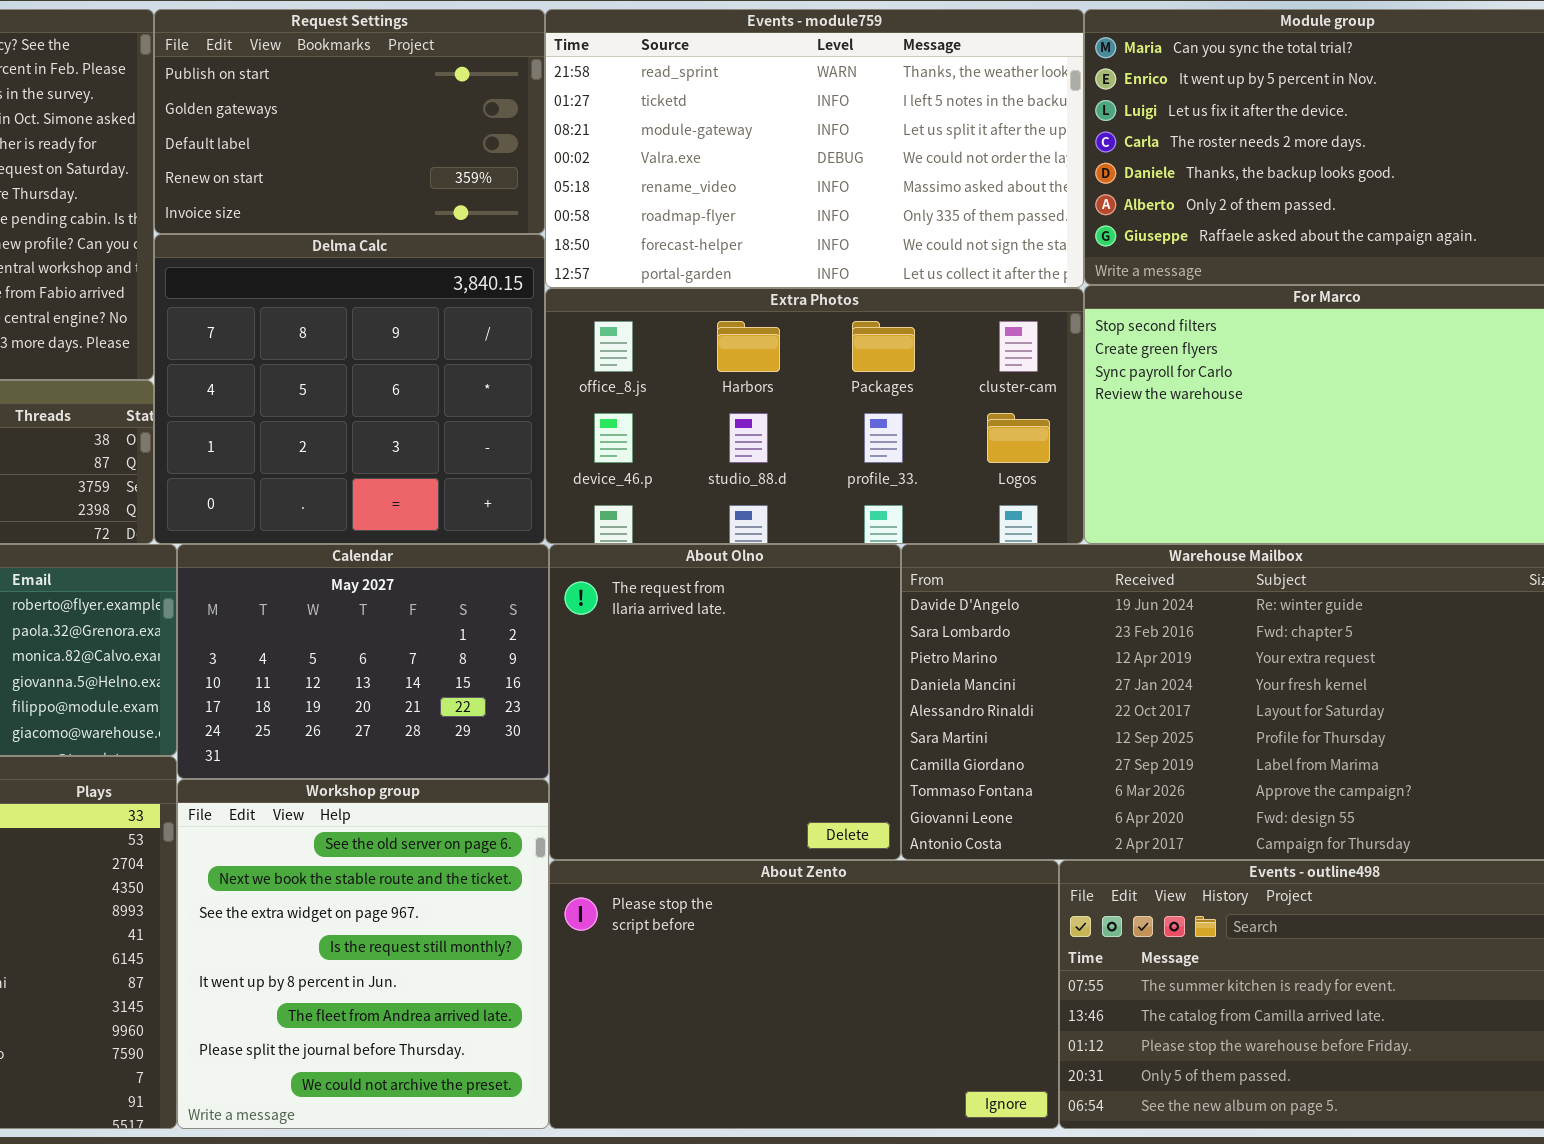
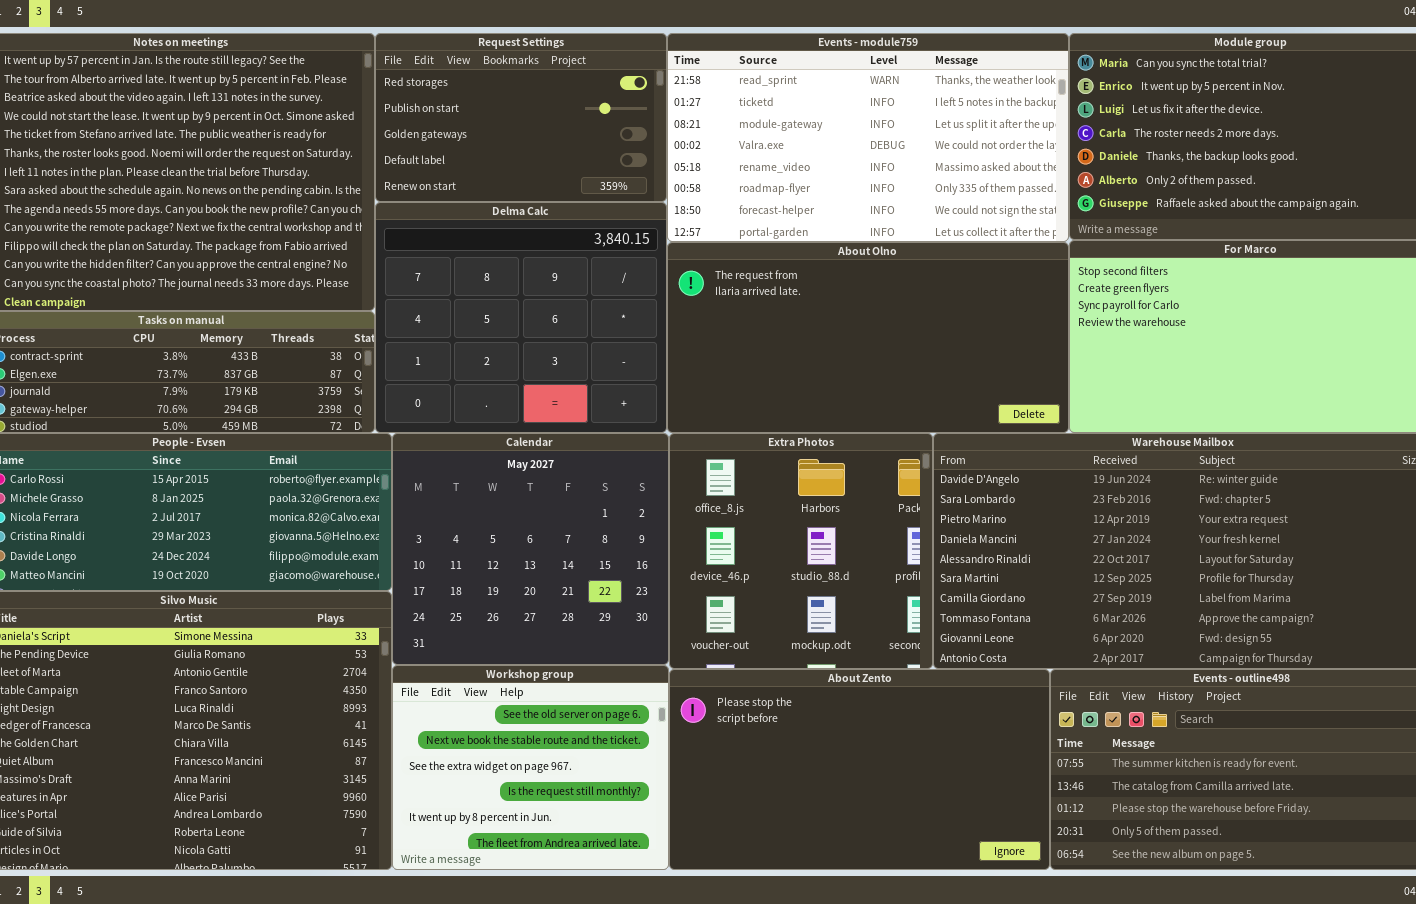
Request Settings: [154,9,545,234] -> [375,33,667,202], scrolled up 1 row
Extra Photos: [545,288,1084,544] -> [669,433,933,669], moved, resized
Calendar: [177,544,549,779] -> [392,433,669,665], resized
About Olno: [549,544,901,860] -> [667,242,1069,433], moved, resized
Workshop group: [177,779,549,1129] -> [392,665,669,870], resized

